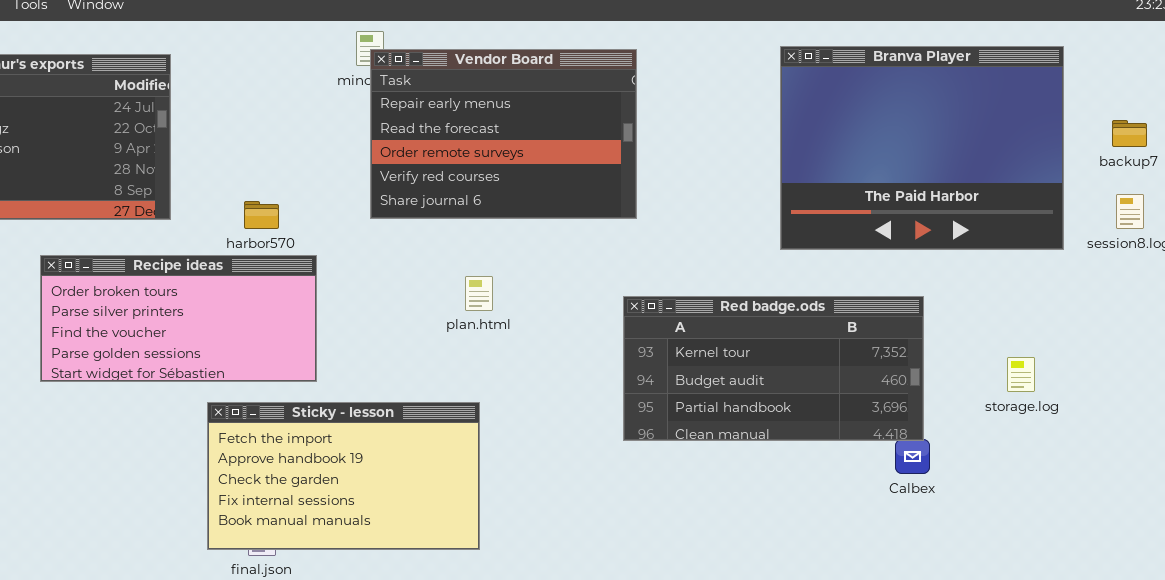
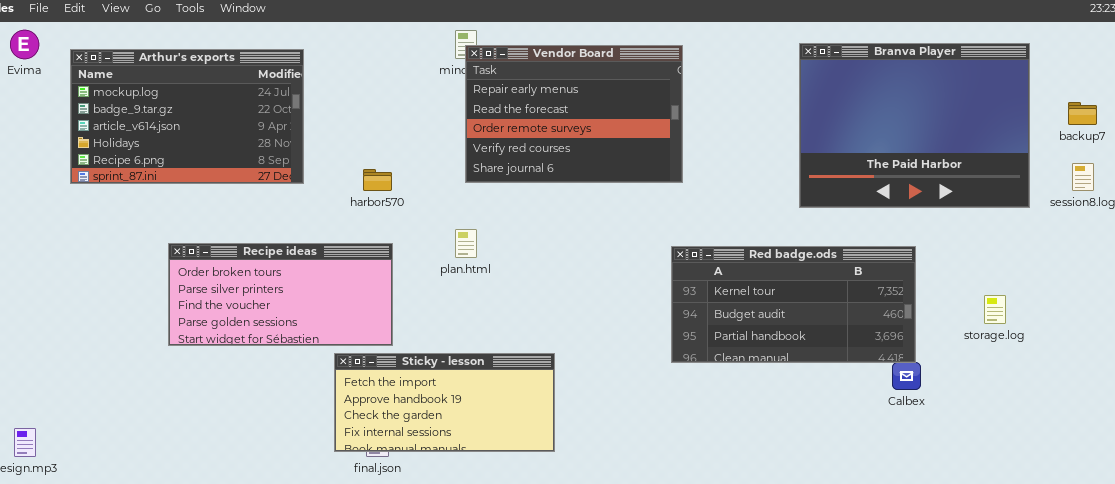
Recipe ideas: [40,255,317,382] -> [168,243,393,346], moved
plan.html: [465,276,493,311] -> [455,229,477,258], moved
Sticky - lesson: [207,402,480,550] -> [334,353,555,452], resized

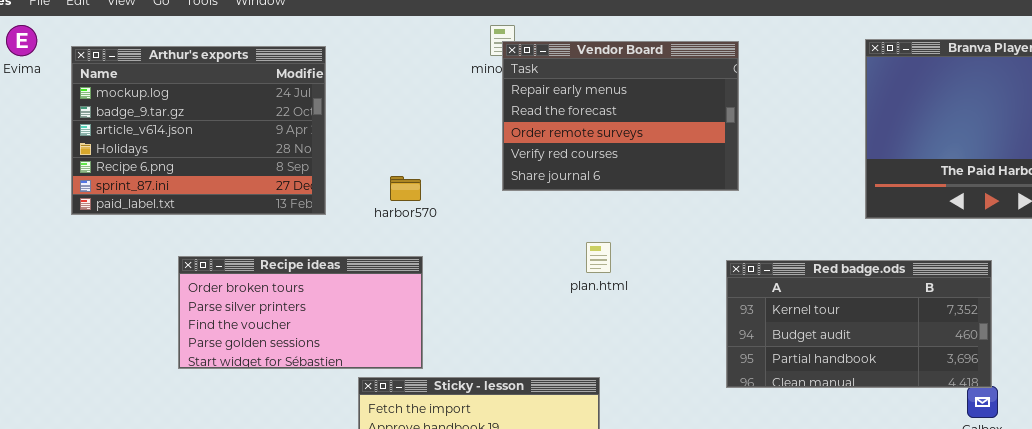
Arthur's exports: [70,49,304,184] -> [71,46,326,215], resized
plan.html: [455,229,477,258] -> [586,242,611,273], moved

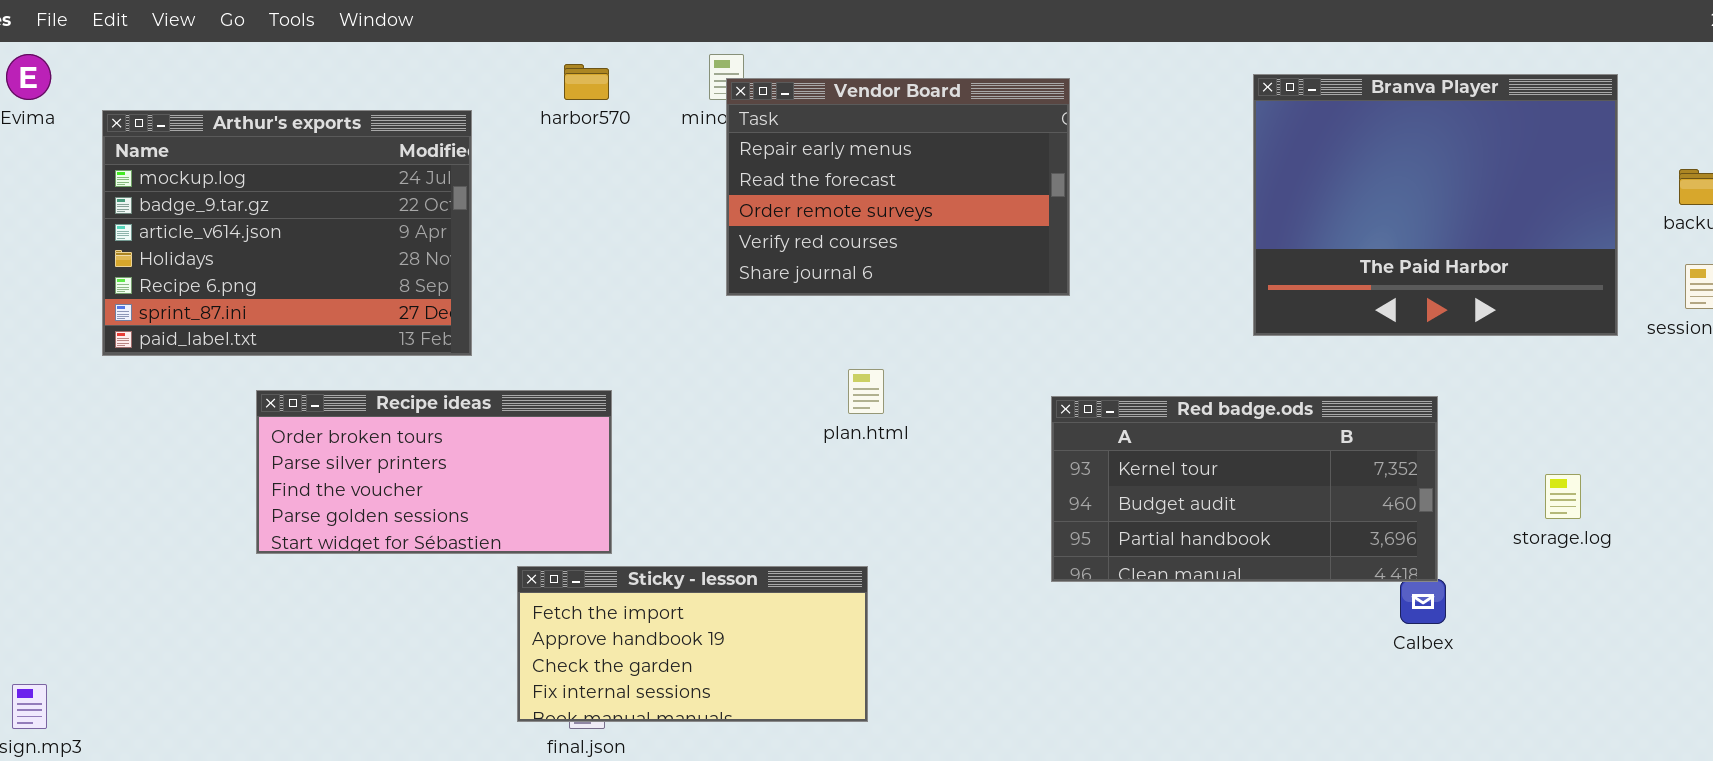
Arthur's exports: [71,46,326,215] -> [102,110,472,356], moved
harbor570: [390,176,421,201] -> [564,64,609,100], moved

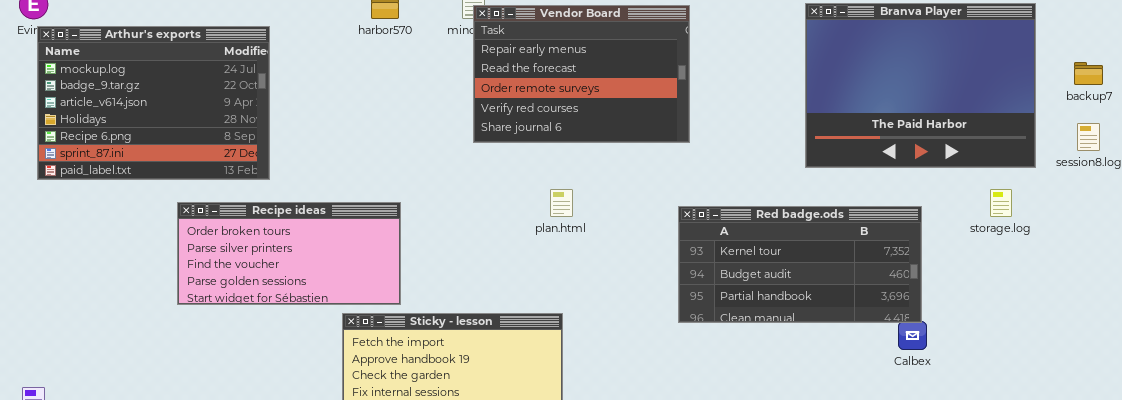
Arthur's exports: [102,110,472,356] -> [37,26,270,180], moved
storage.log: [1545,474,1581,519] -> [990,189,1012,217], moved

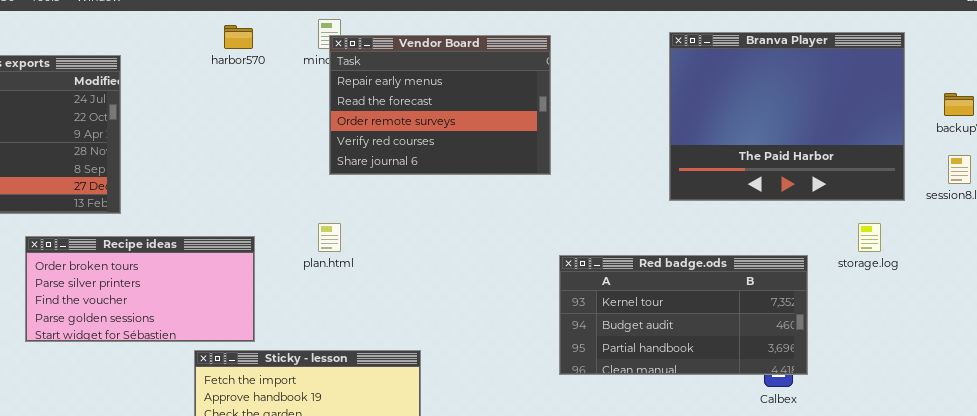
plan.html: [550,189,573,217] -> [318,223,341,252], moved
Red badge.ods: [678,206,922,323] -> [559,255,808,375], moved

